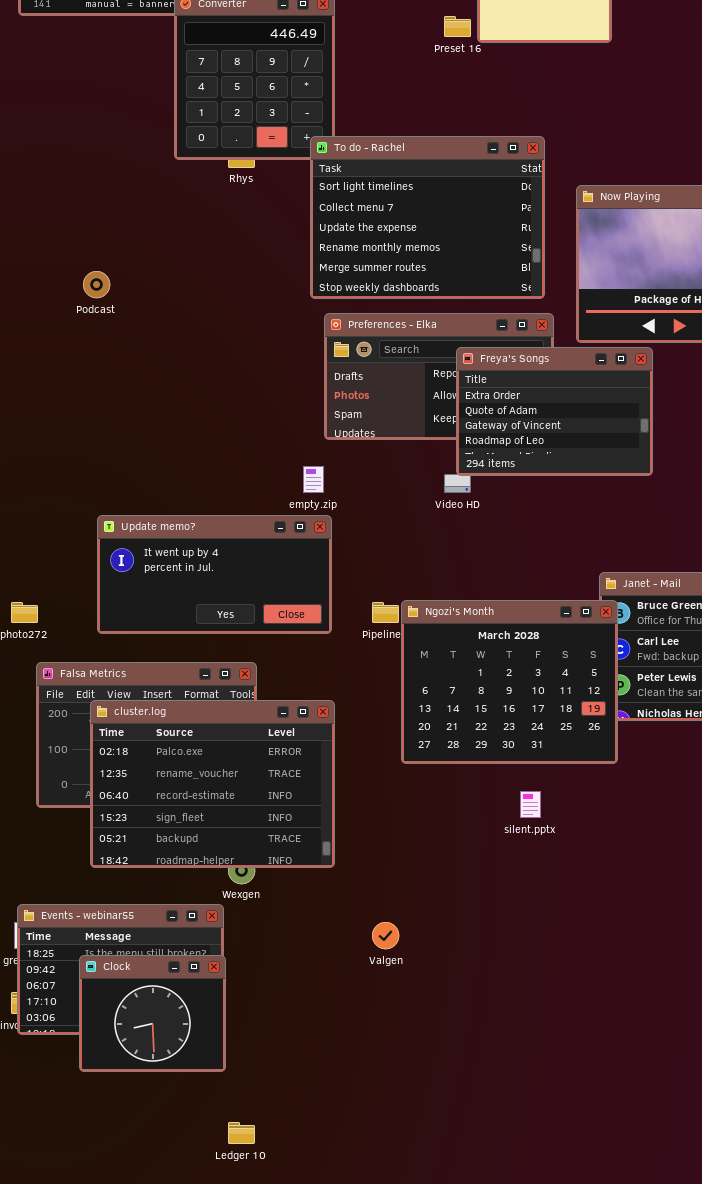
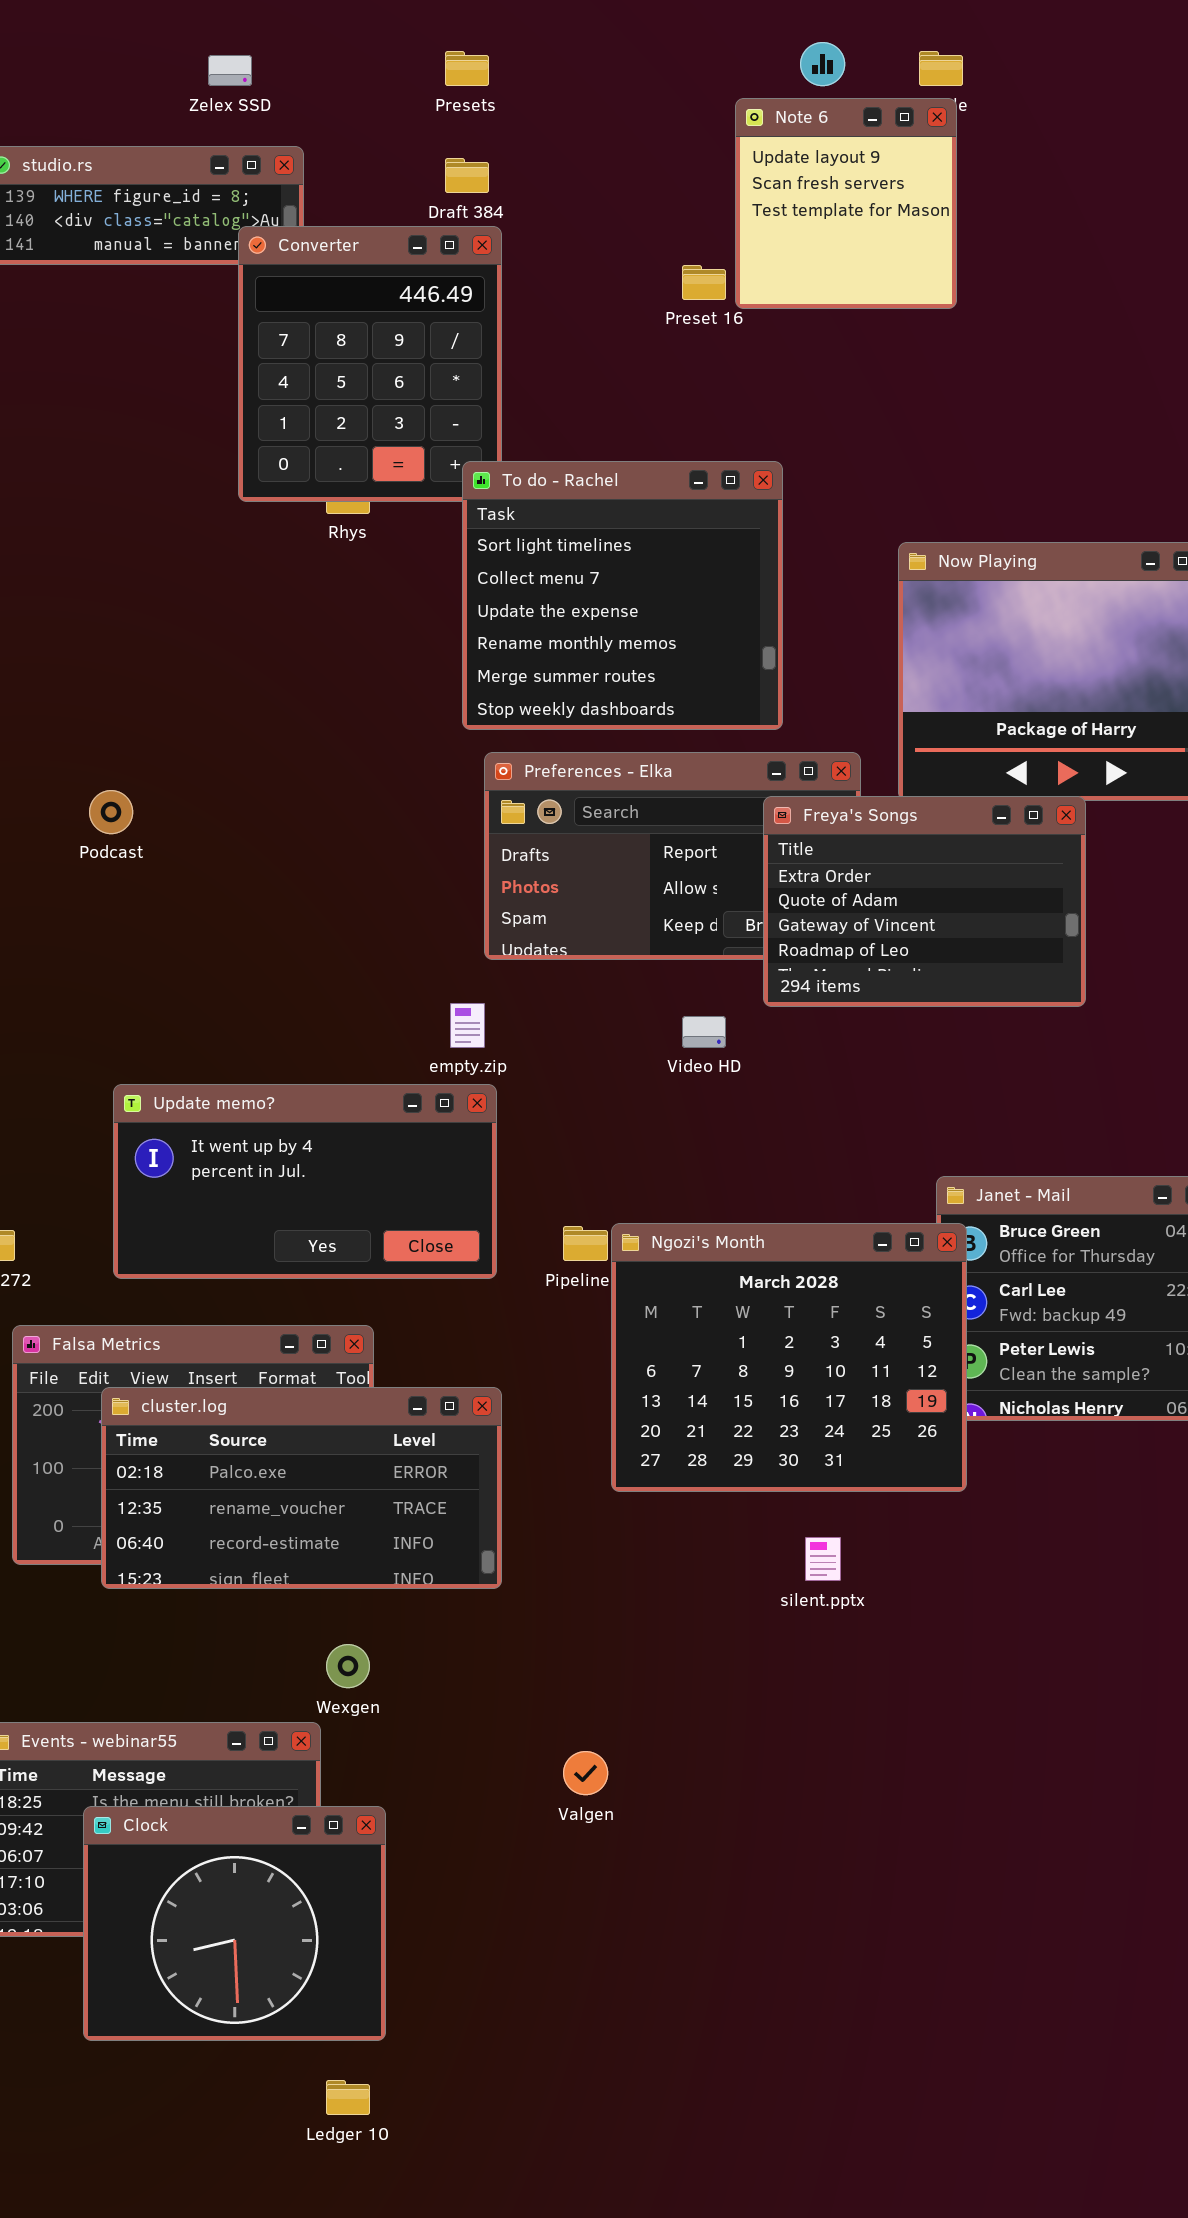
To do - Rachel: [310,136,545,299] -> [462,461,783,730], resized
Podcast: [83,271,110,298] -> [89,790,133,834], moved
Freya's Songs: [456,347,653,476] -> [763,796,1086,1007], moved
cluster.log: [90,700,335,868] -> [101,1387,502,1589], resized
Clock: [79,955,226,1072] -> [83,1806,386,2041], resized

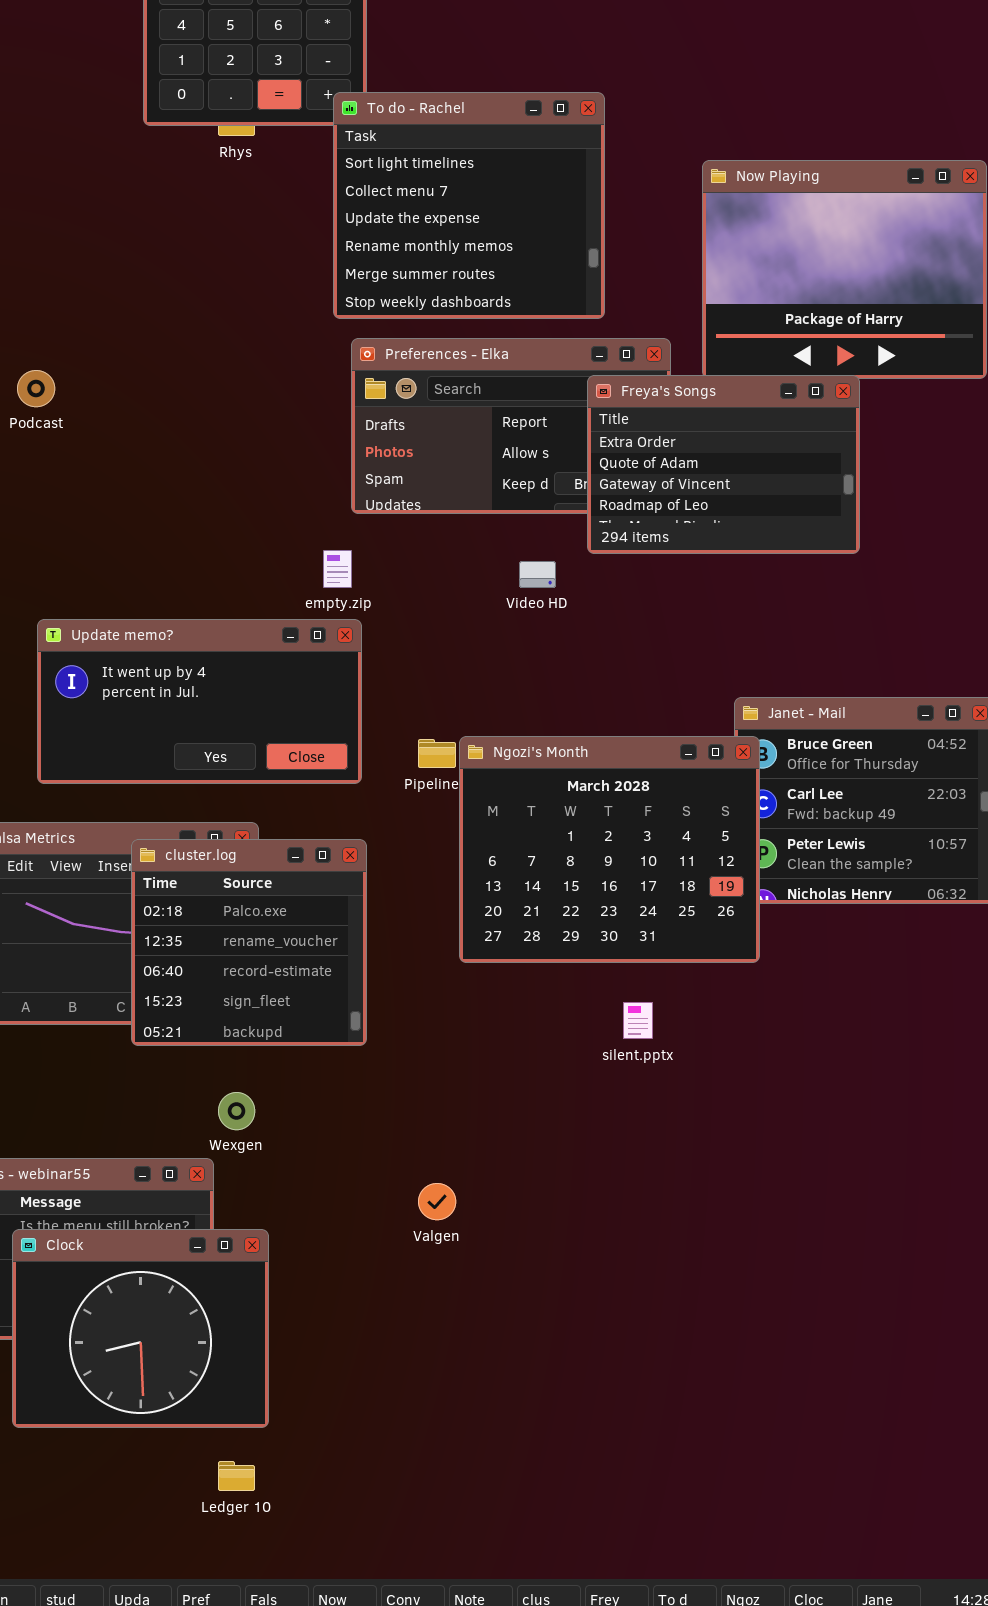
cluster.log: [101,1387,502,1589] -> [131,839,367,1046], resized

